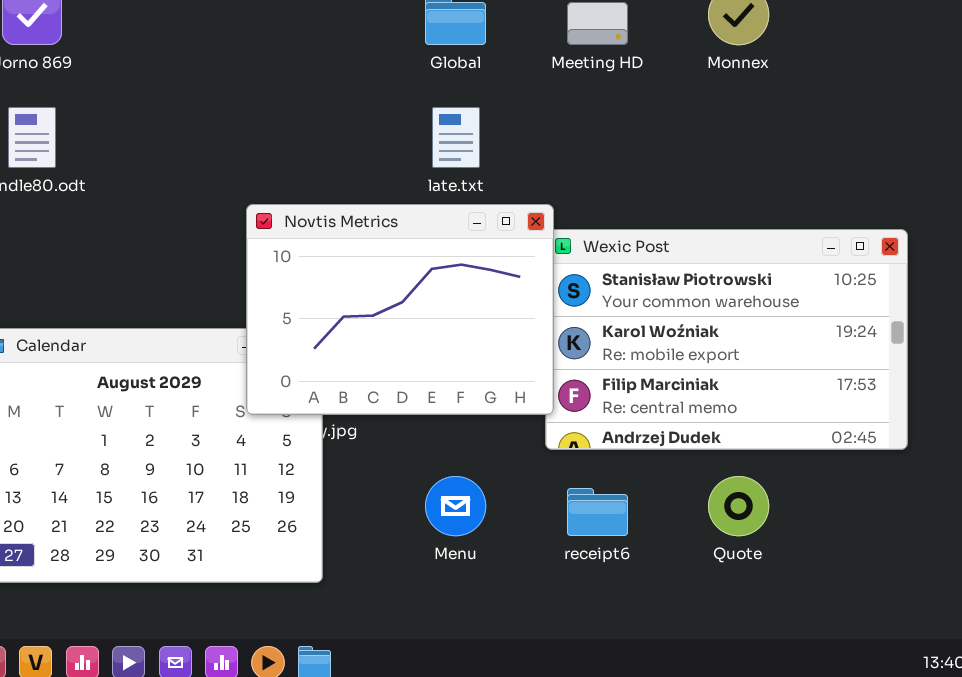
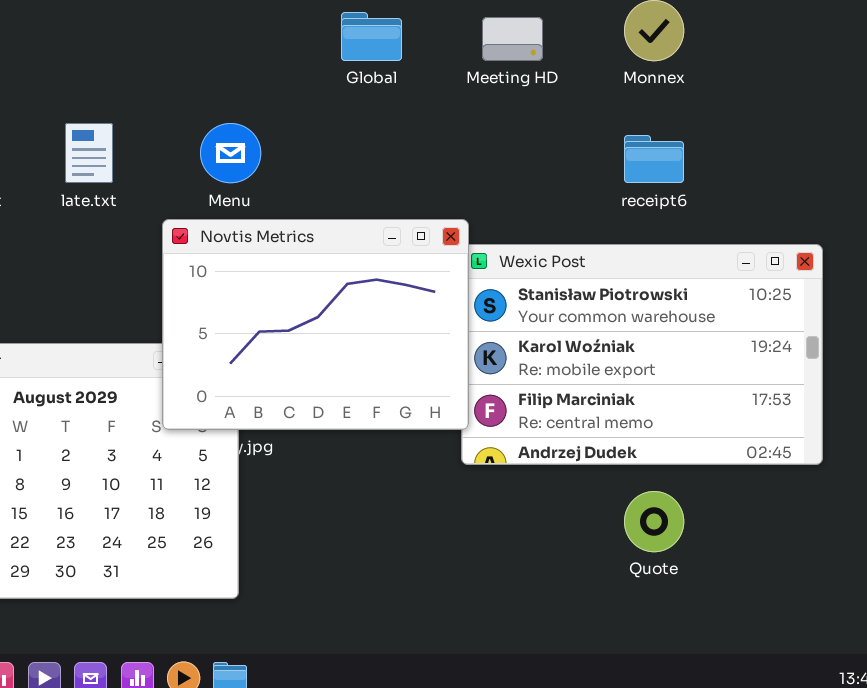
late.txt: [432,107,480,168] -> [65,123,113,183], moved
Menu: [425,476,486,536] -> [200,123,261,183], moved
receipt6: [567,488,628,536] -> [624,135,684,183], moved

